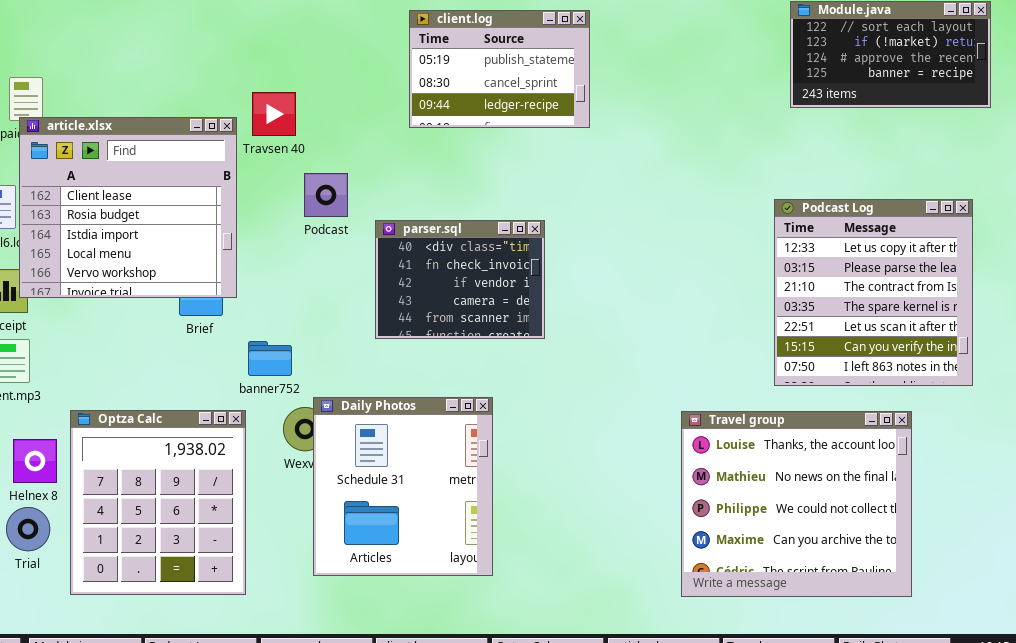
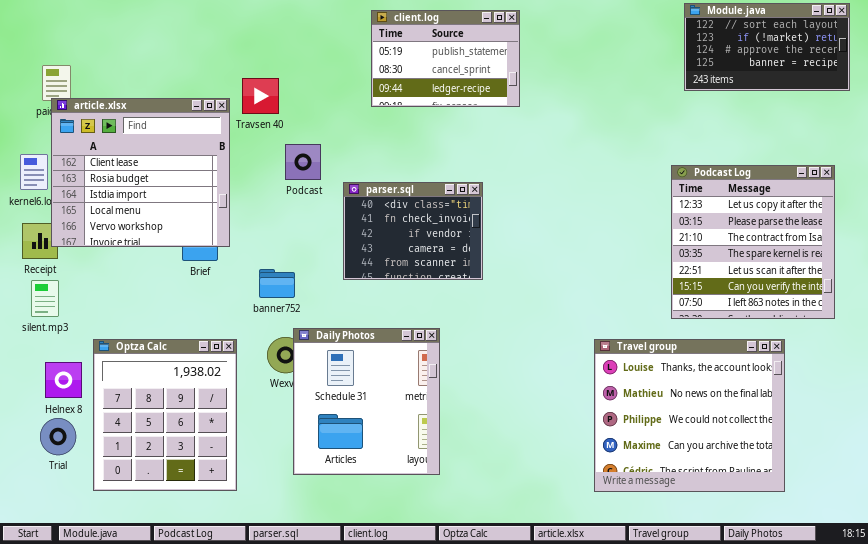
banner752: [248,341,292,376] -> [259,269,295,298], moved

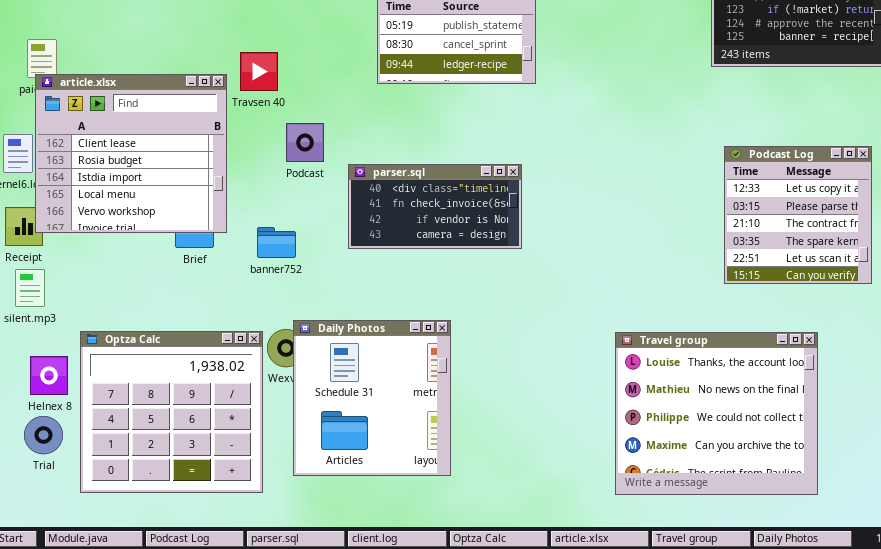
Podcast Log: [671,165,835,319] -> [724,146,872,284], resized
parser.sql: [343,182,483,280] -> [348,164,522,249], resized
banner752: [259,269,295,298] -> [257,227,296,258], moved
Optza Calc: [93,339,237,491] -> [80,331,263,493], resized

